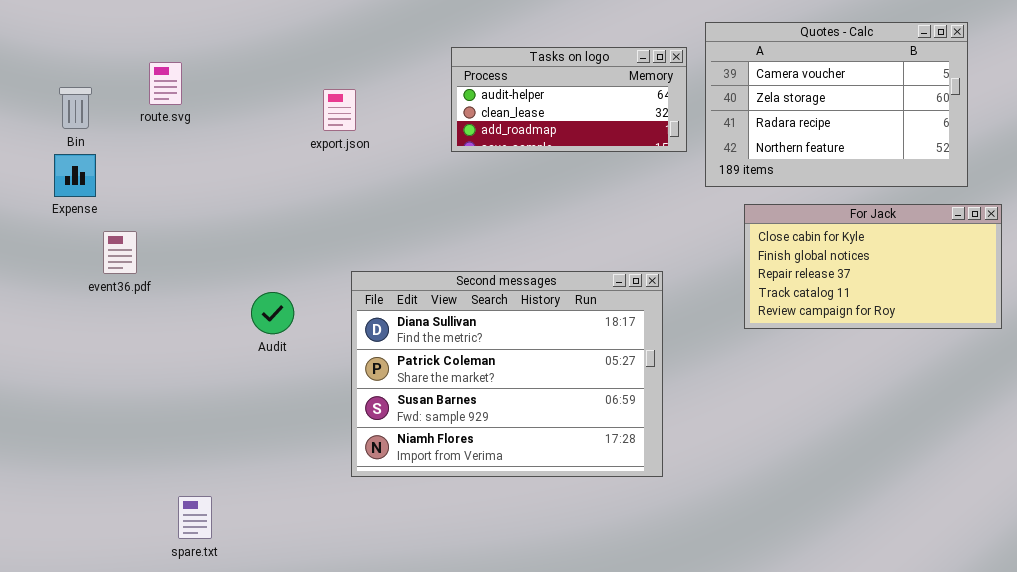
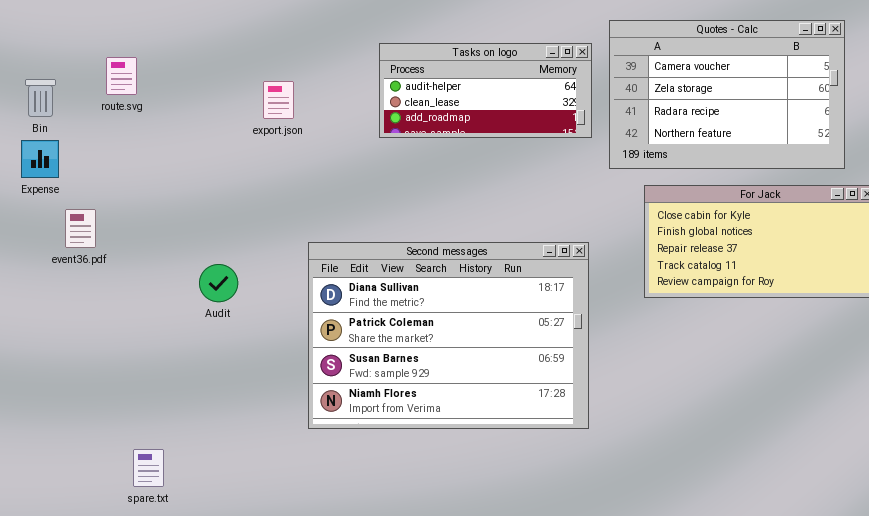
Second messages: [351,271,663,477] -> [308,242,589,429], moved

